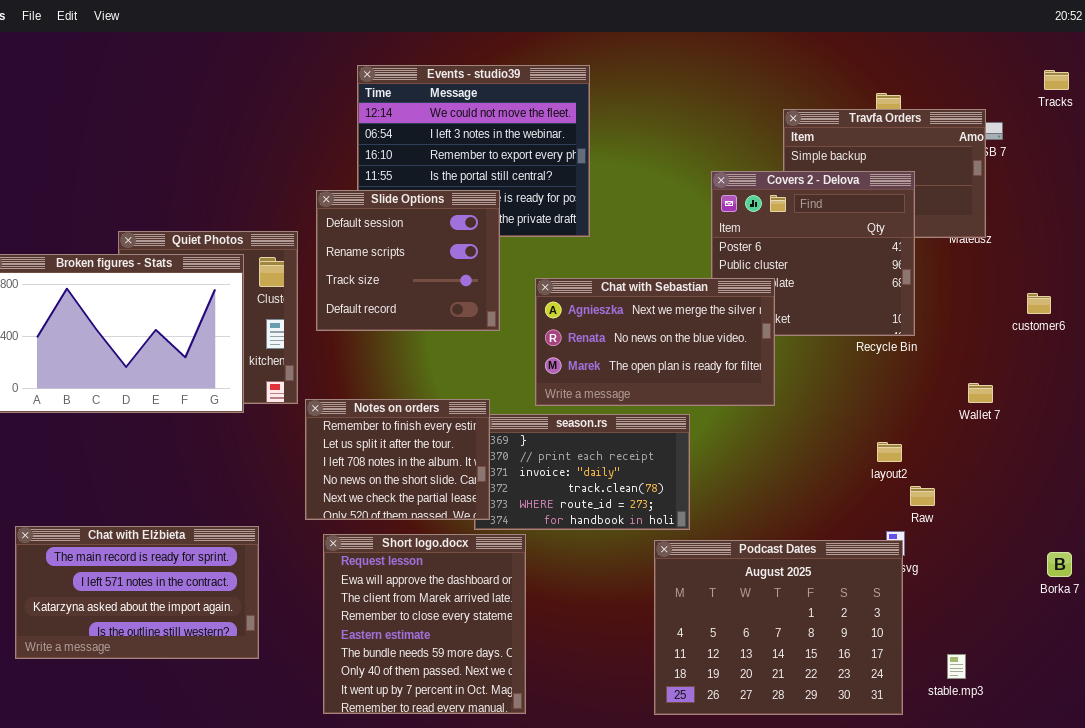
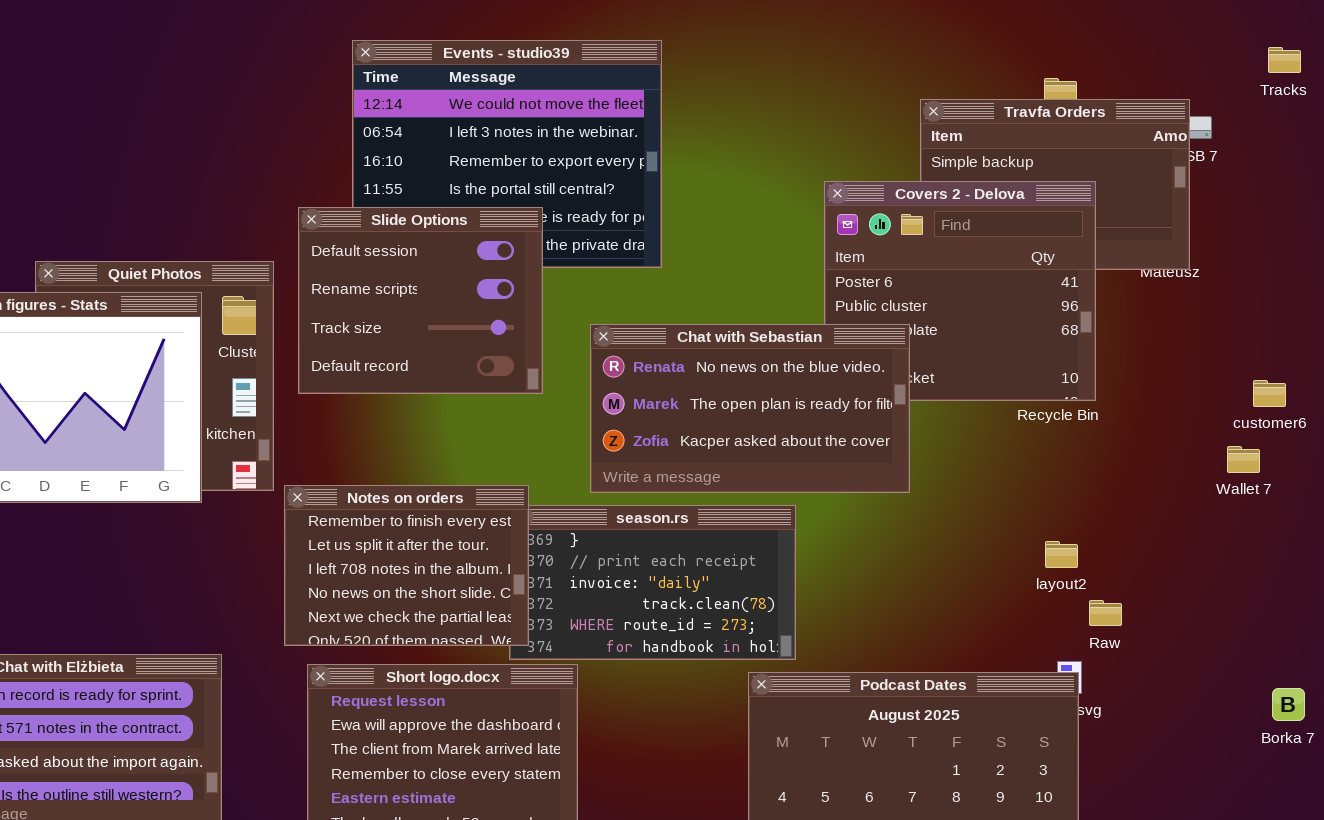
Chat with Sebastian: [535,278,775,406] -> [590,324,910,493], scrolled down 1 row
customer6: [1027,293,1051,314] -> [1253,380,1286,407], moved
Wallet 7: [968,383,993,403] -> [1227,446,1260,473], moved

